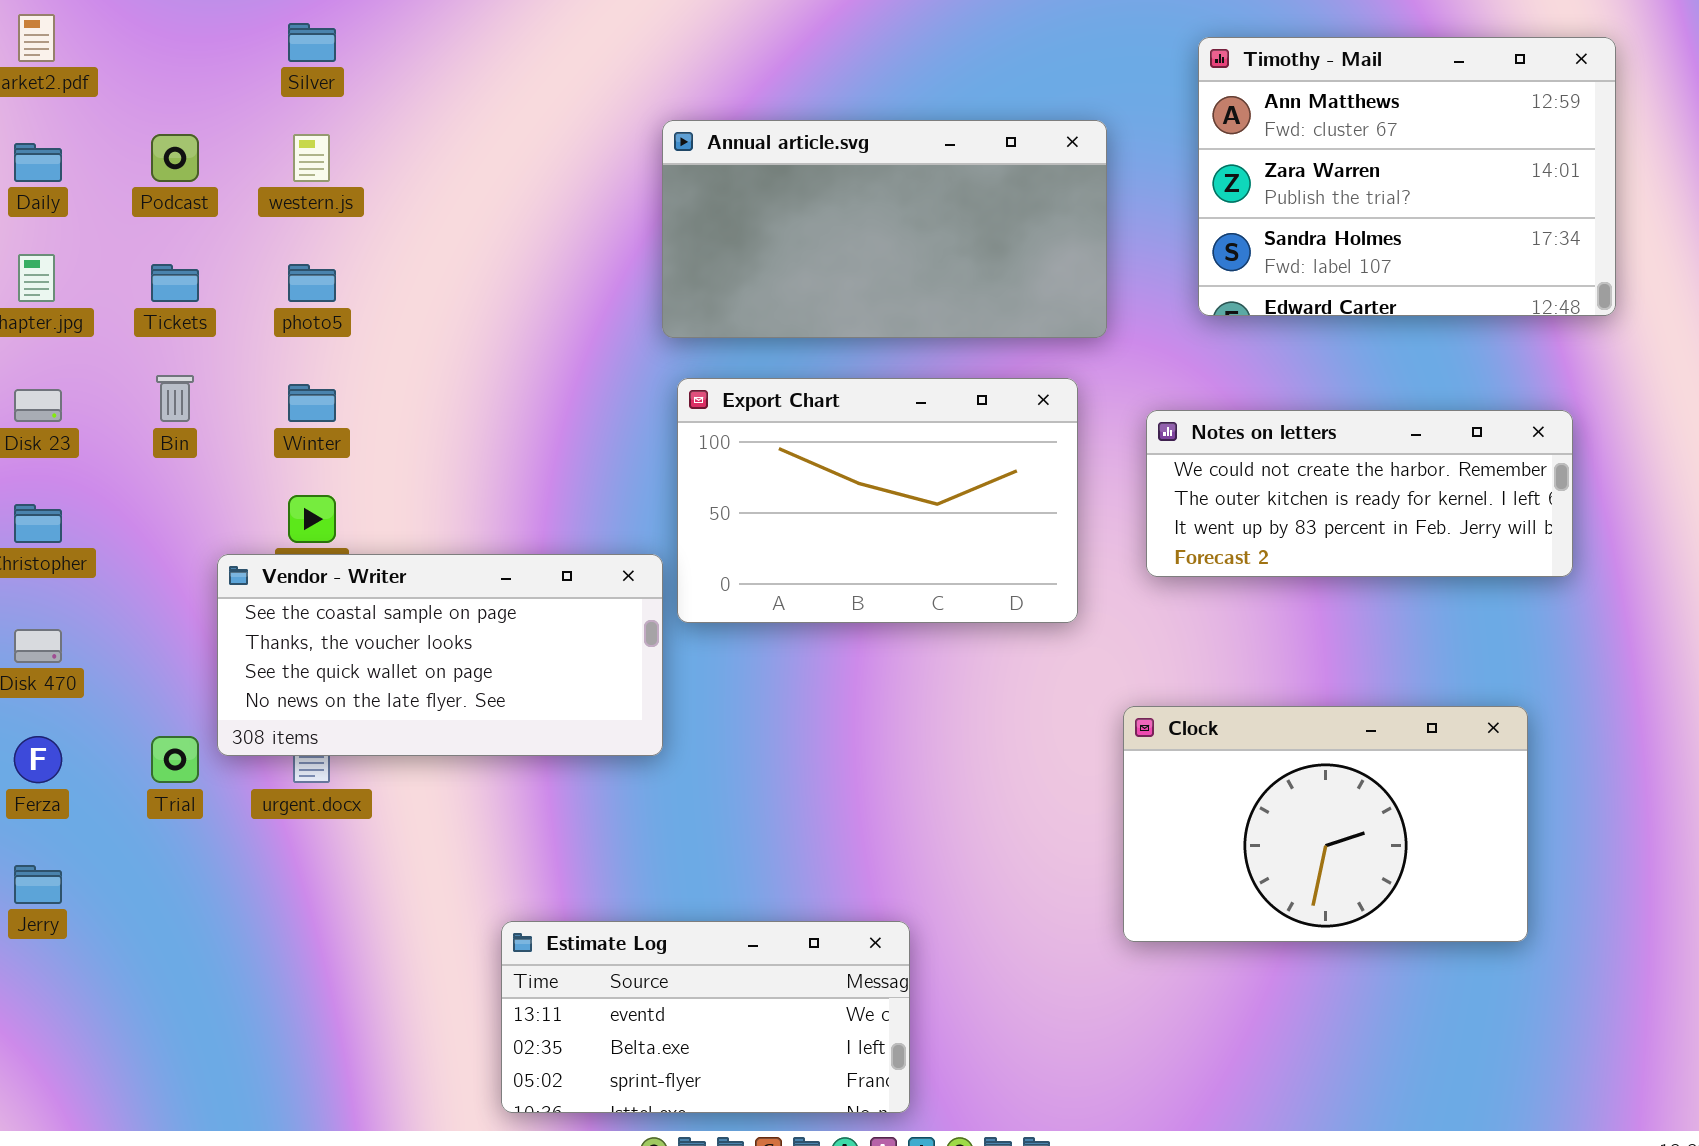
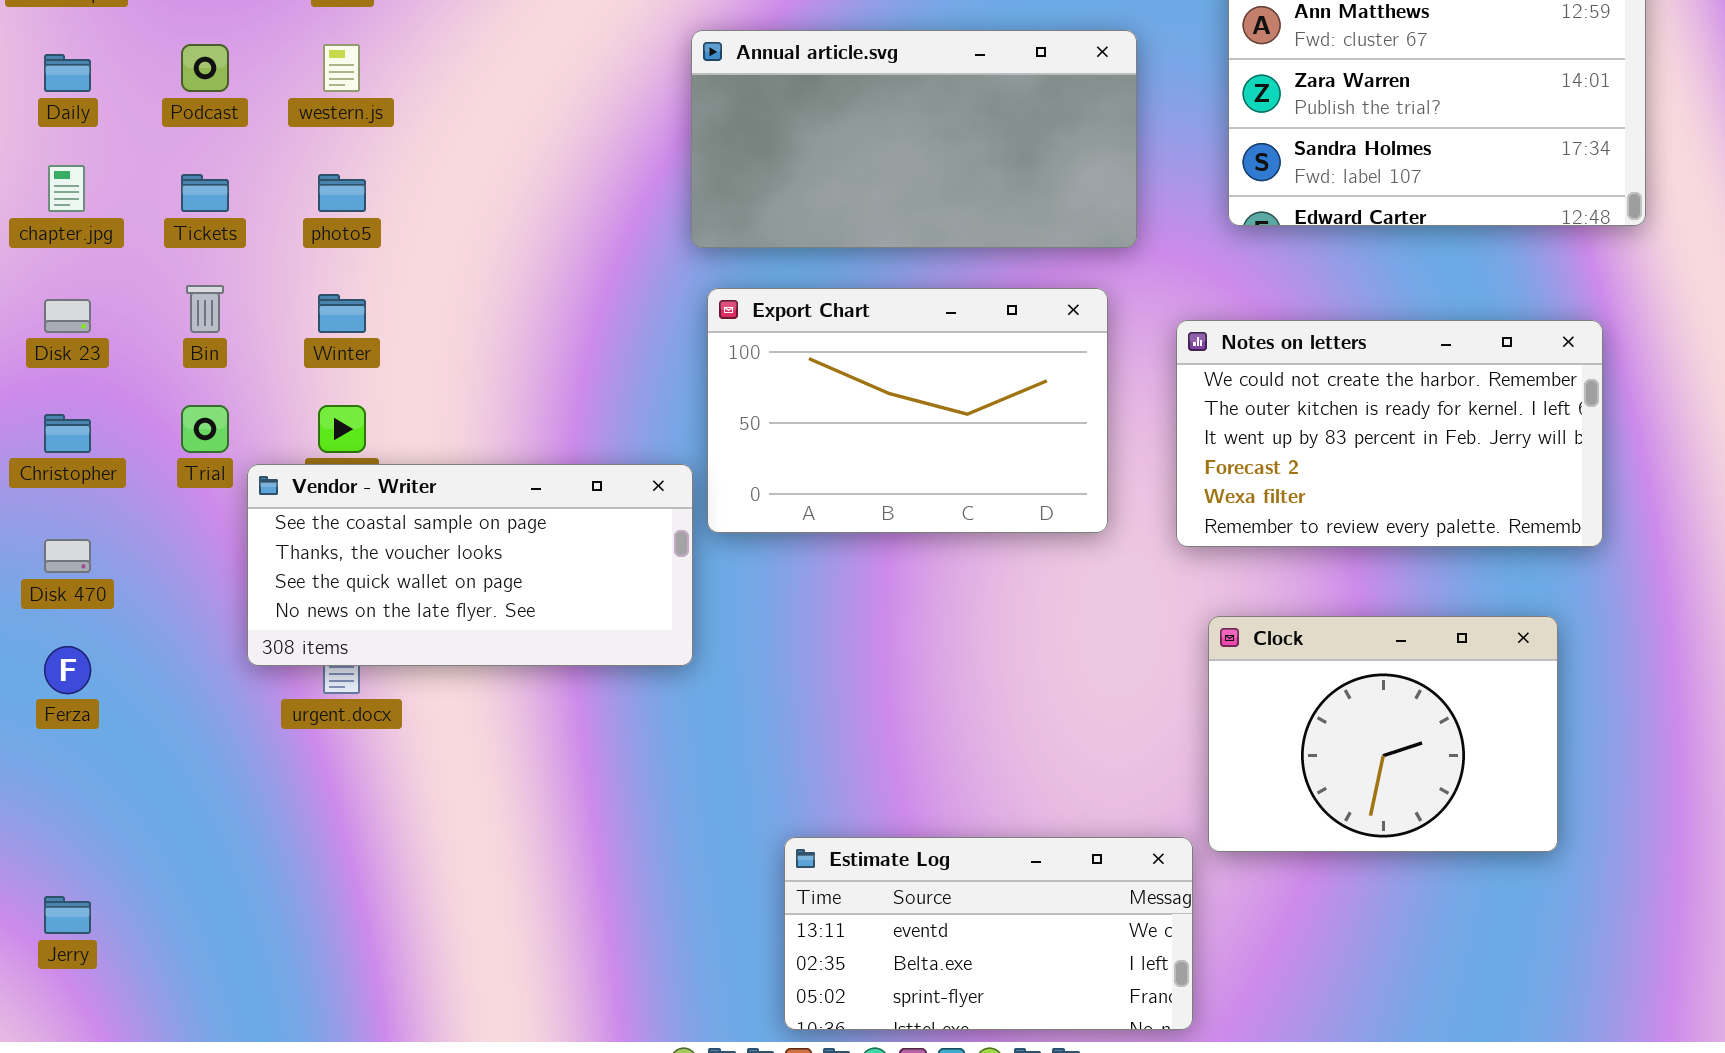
Notes on letters: [1146,410,1573,577] -> [1176,320,1603,547], resized
Clock: [1123,706,1528,942] -> [1208,616,1558,852], resized
Trial: [151,736,199,783] -> [181,405,229,453], moved
Jerry: [14,865,62,904] -> [44,896,91,934], moved
Estimate Log: [501,921,910,1113] -> [784,837,1193,1030], moved

